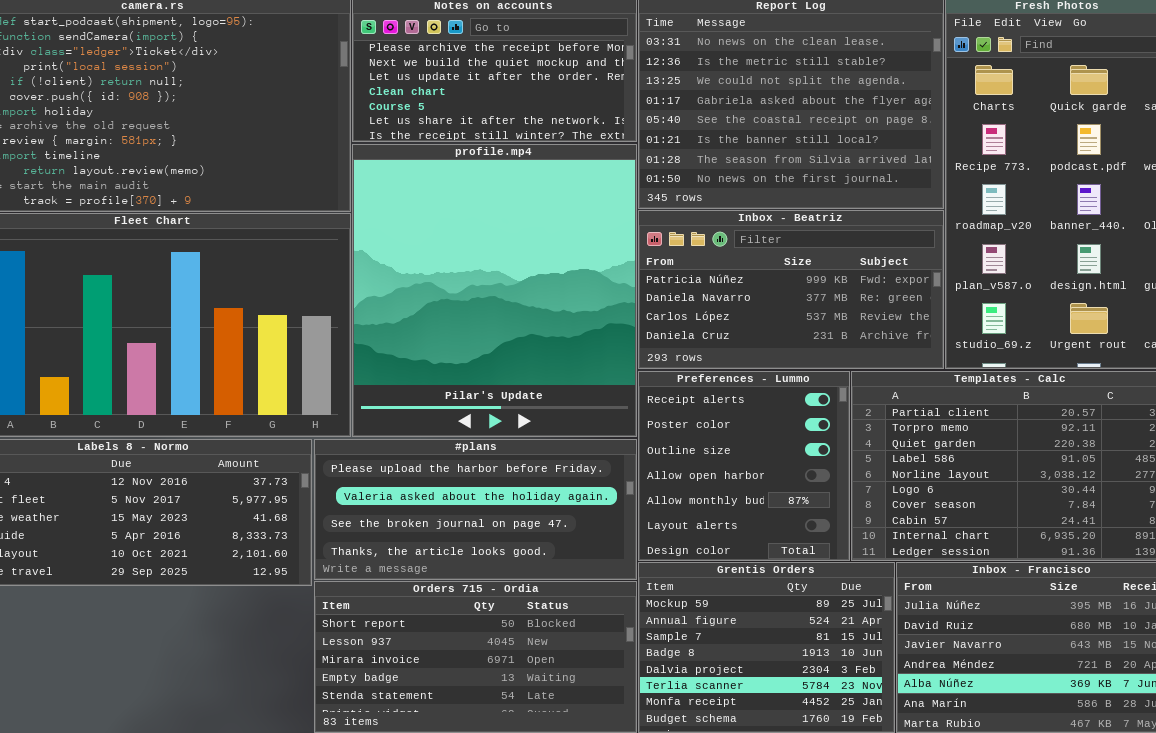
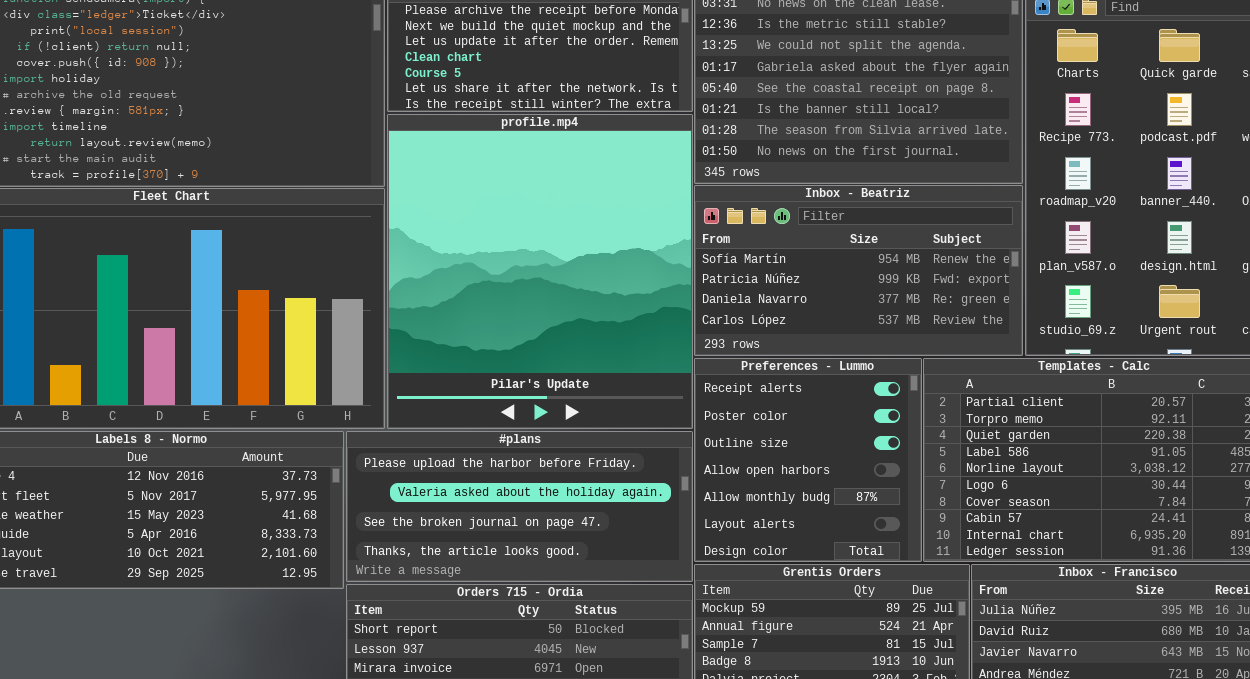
Inbox - Beatriz: [638,210,944,369] -> [694,185,1023,356], scrolled up 1 row

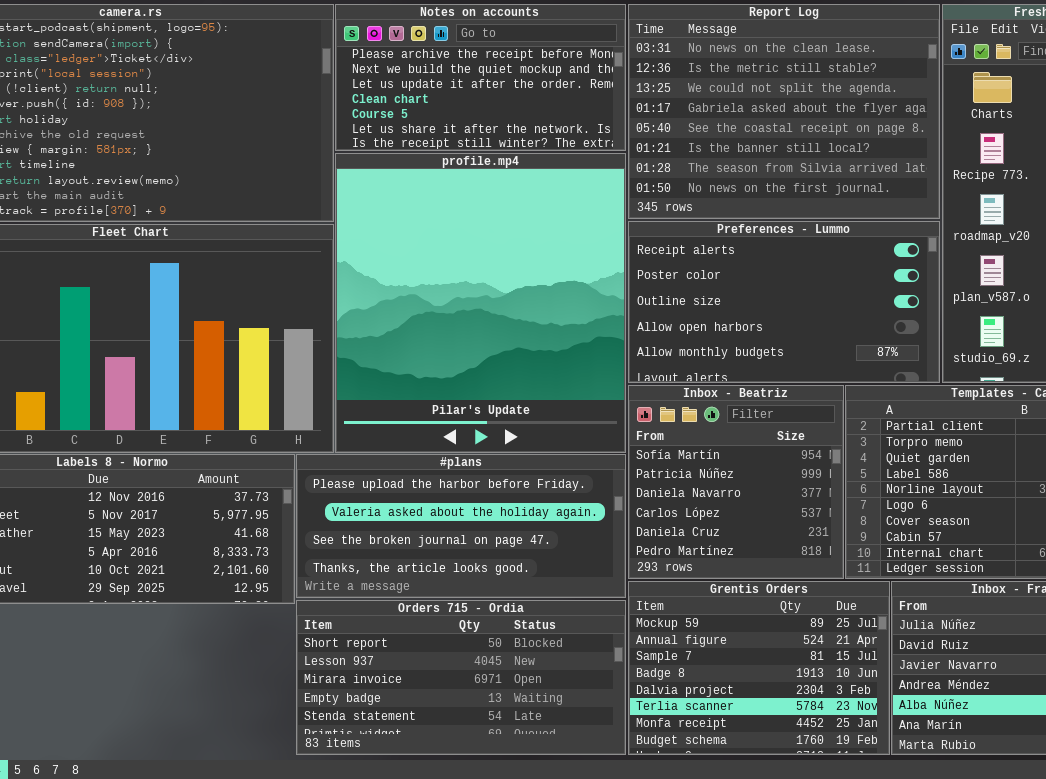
Inbox - Beatriz: [694,185,1023,356] -> [628,385,844,579], moved, resized
Preferences - Lummo: [694,358,922,562] -> [628,221,940,383], moved, resized

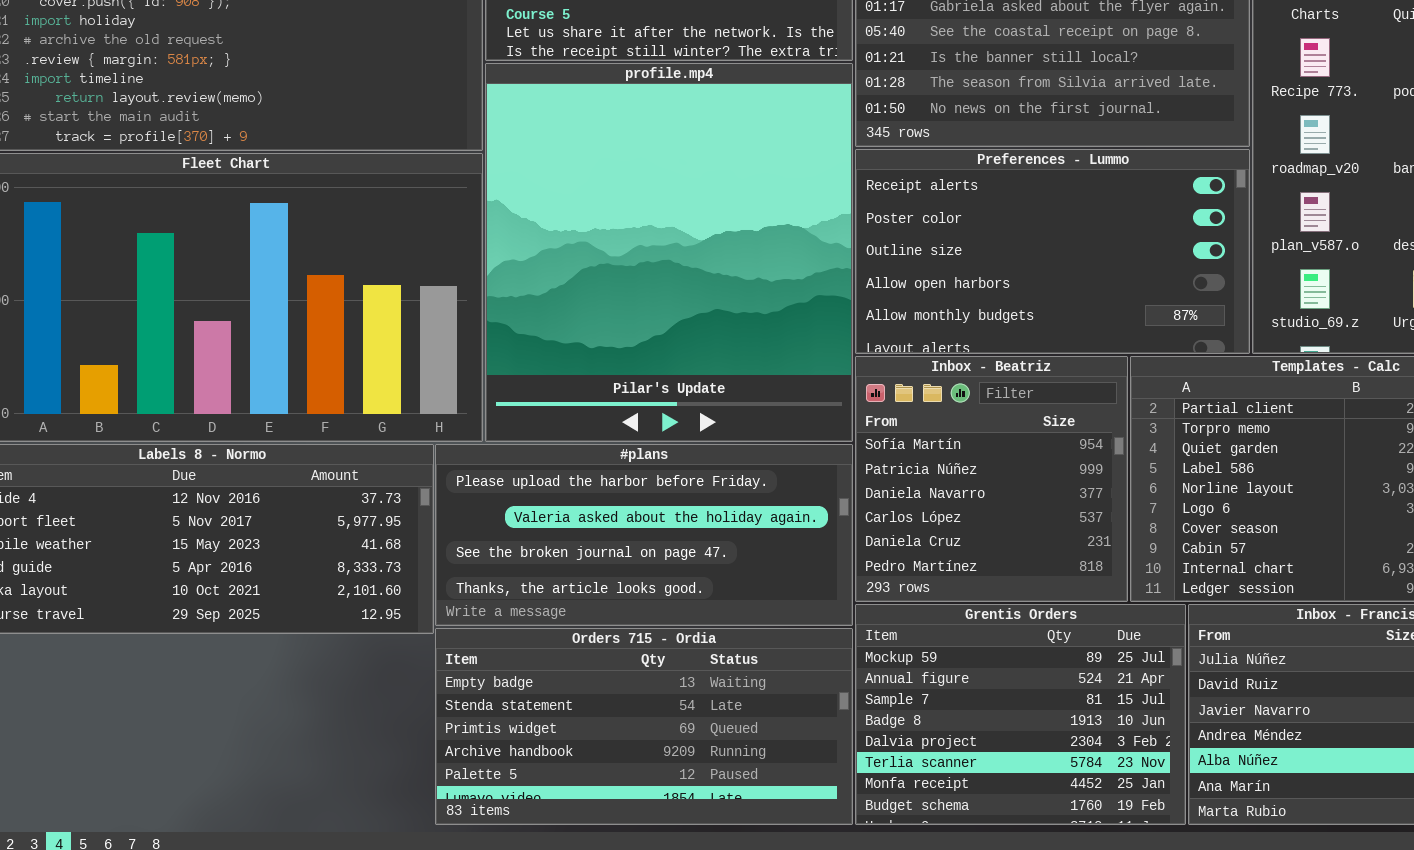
Orders 715 - Ordia: [296,600,626,755] -> [435,628,853,825], scrolled down 3 rows

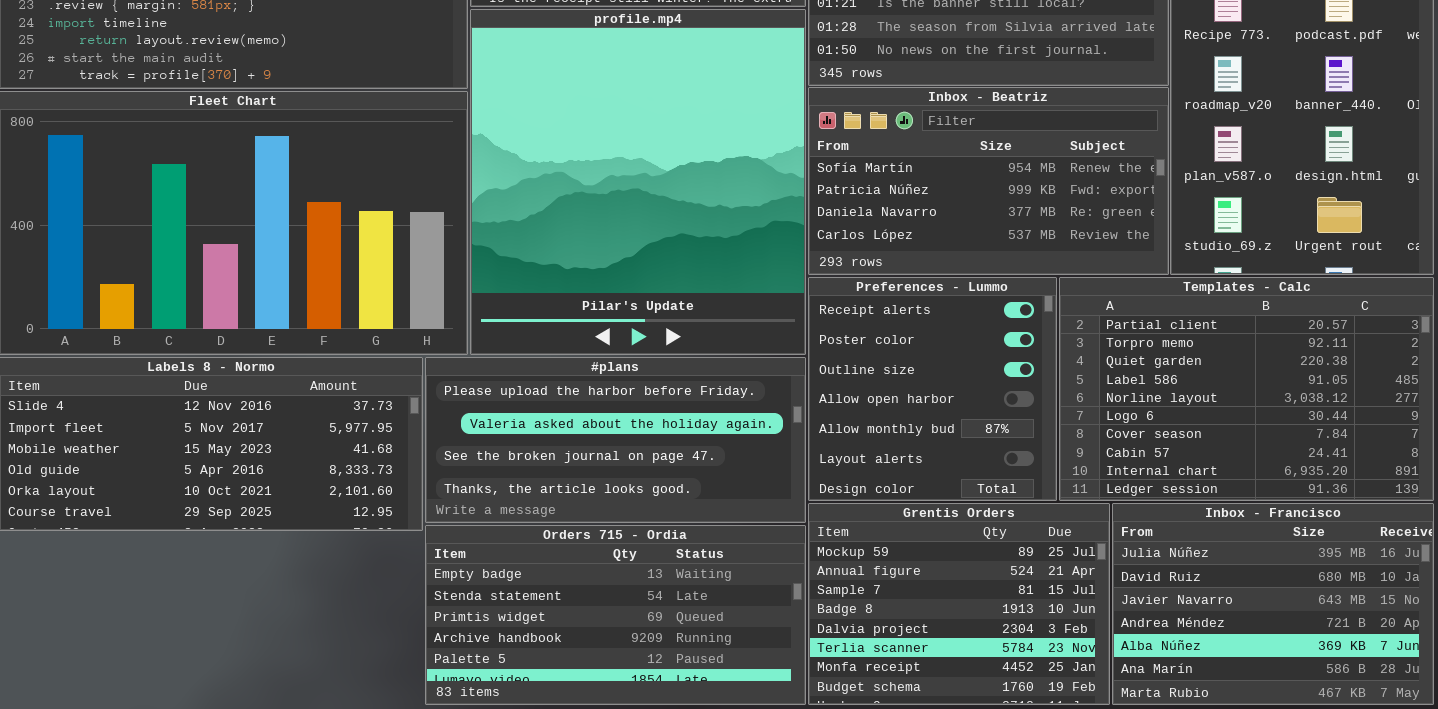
Preferences - Lummo: [855,149,1250,354] -> [808,277,1057,501], moved, resized
Inbox - Beatriz: [855,356,1128,602] -> [808,87,1169,275], moved, resized

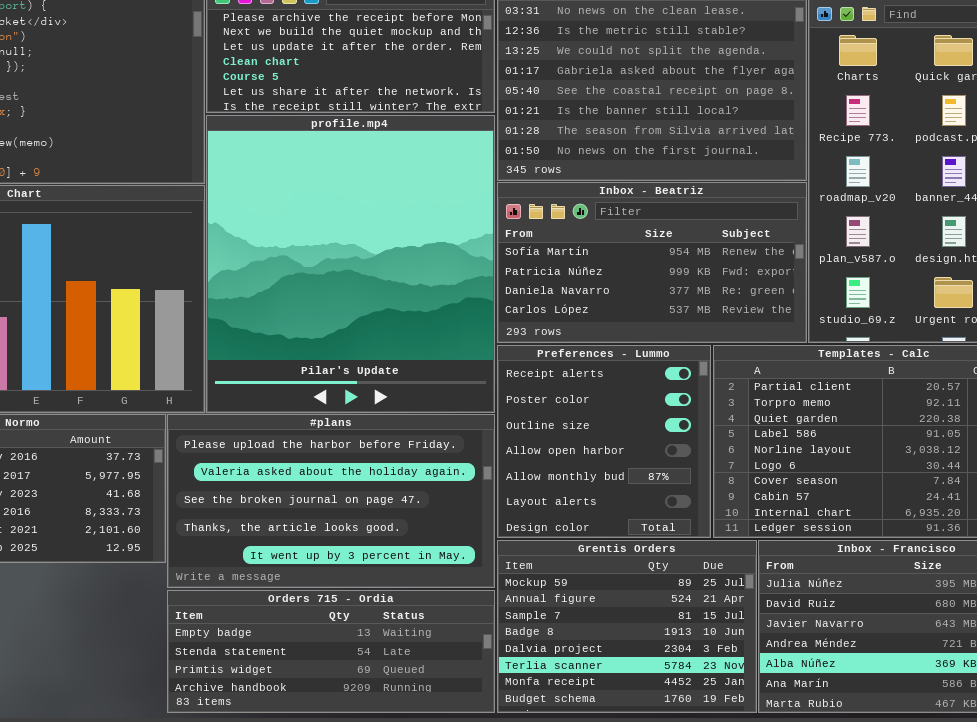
#plans: [425,357,806,523] -> [167,414,495,588], resized
Orders 715 - Ordia: [425,525,806,705] -> [167,590,495,713], resized

